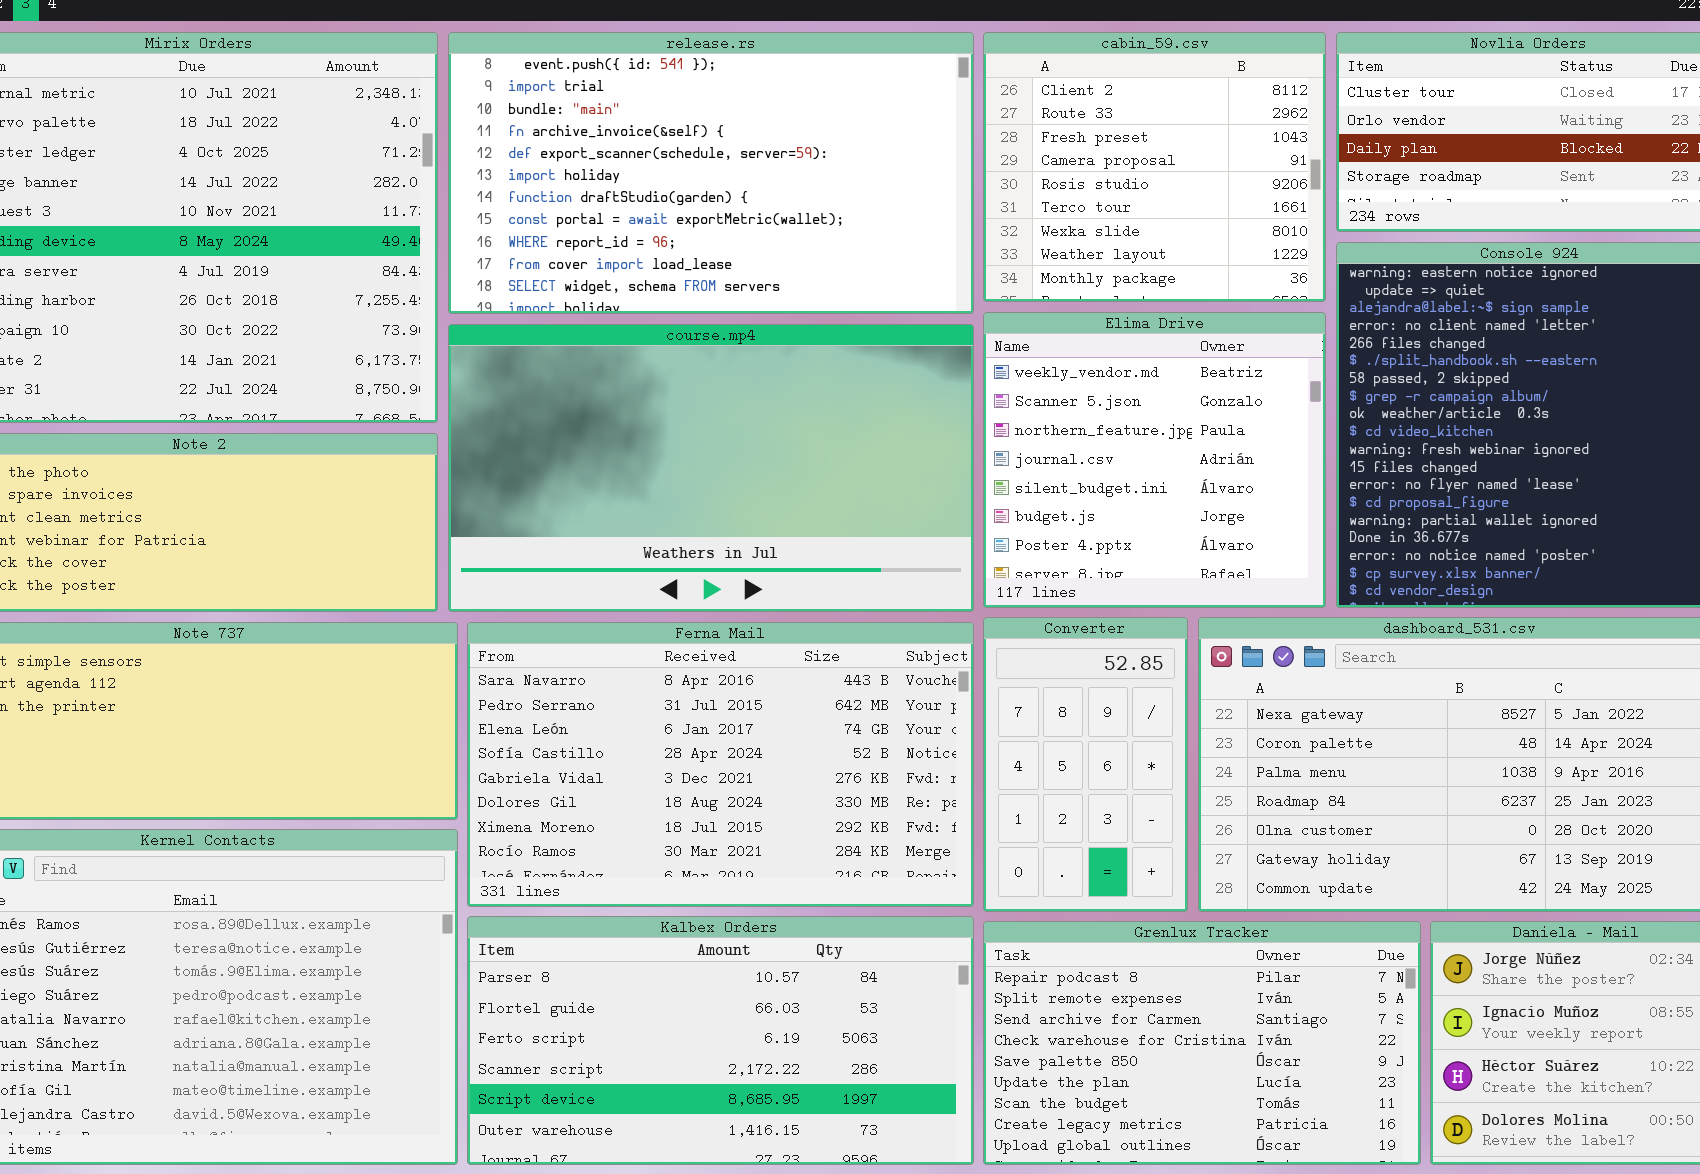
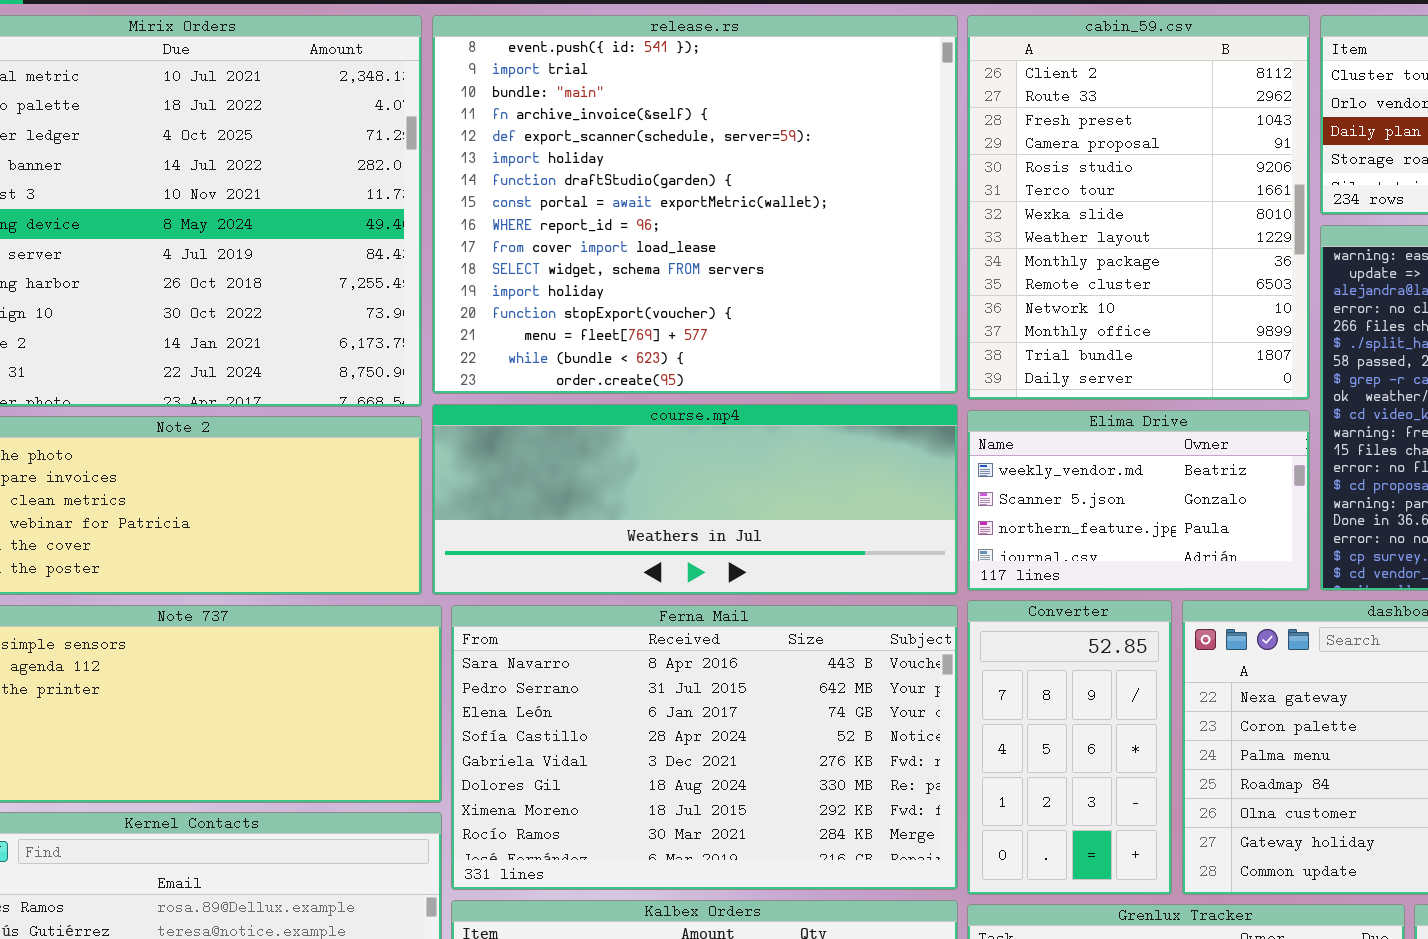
release.rs: [448,32,974,314] -> [432,15,958,394], resized
cabin_59.csv: [983,32,1326,302] -> [967,15,1310,400], resized
Elima Drive: [983,312,1326,608] -> [967,410,1310,591], resized
course.mp4: [448,324,974,612] -> [432,404,958,595], resized

